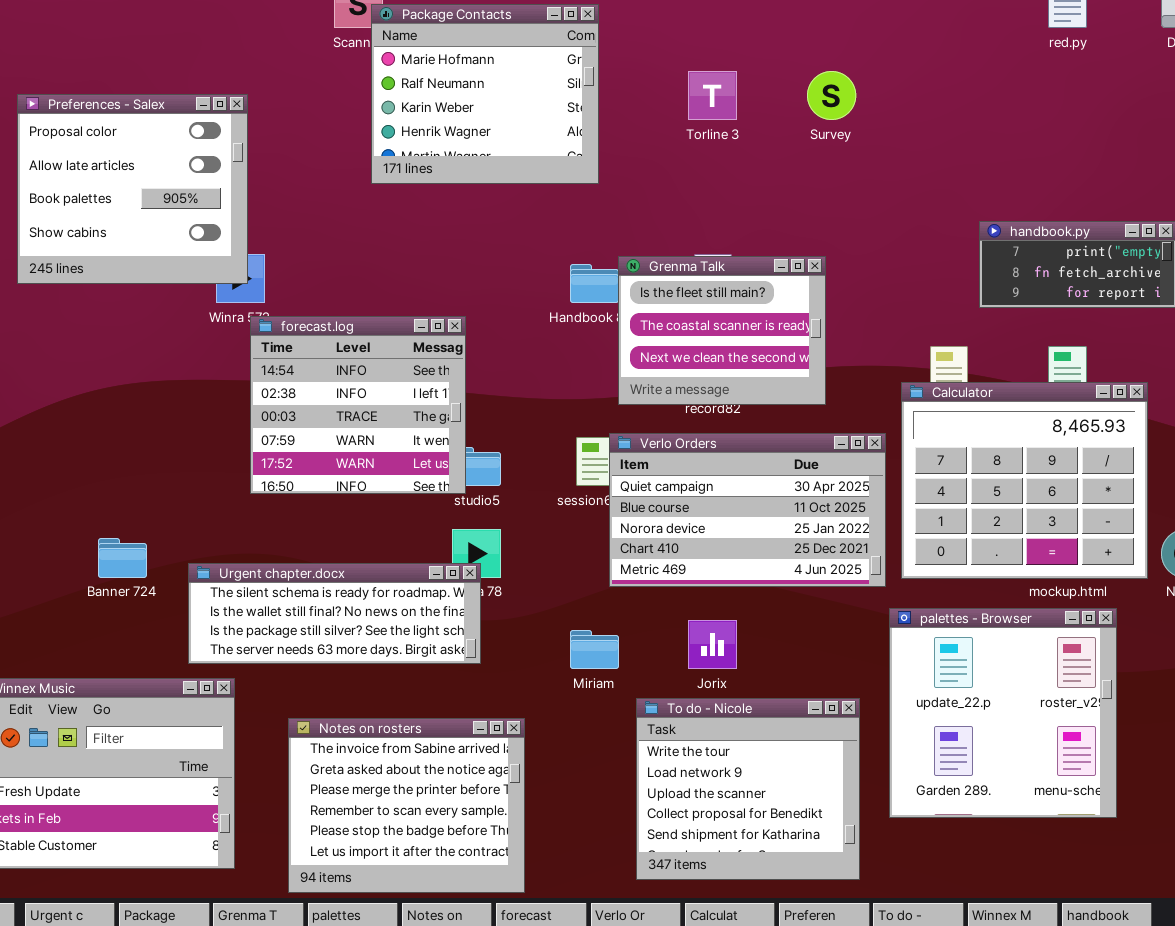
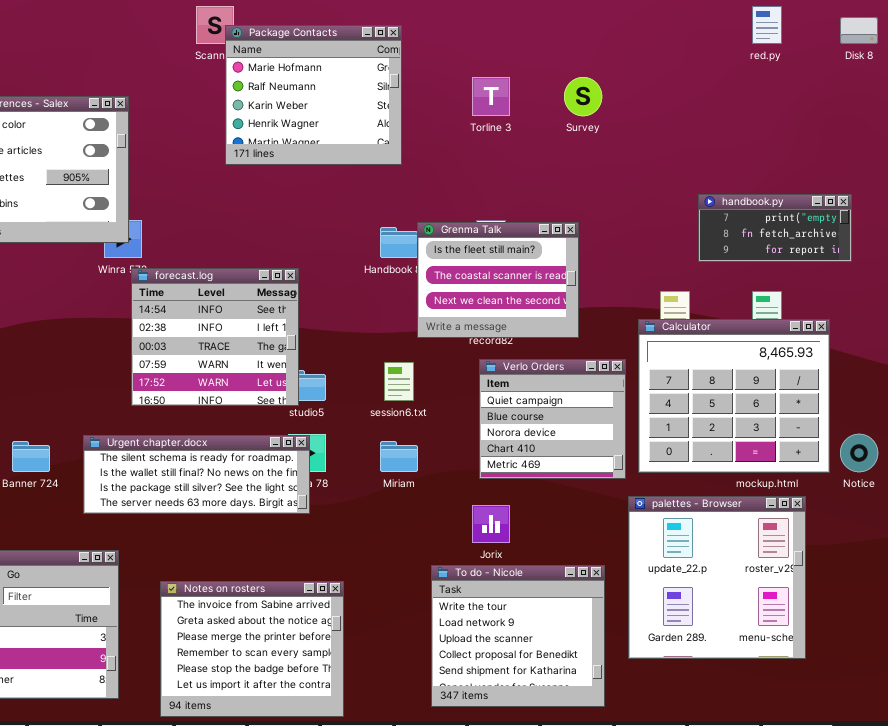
Verlo Orders: [609,433,886,587] -> [479,359,626,479], resized
Urgent chapter.docx: [188,563,481,664] -> [83,435,310,514], moved
Miriam: [570,630,619,669] -> [380,441,418,472], moved

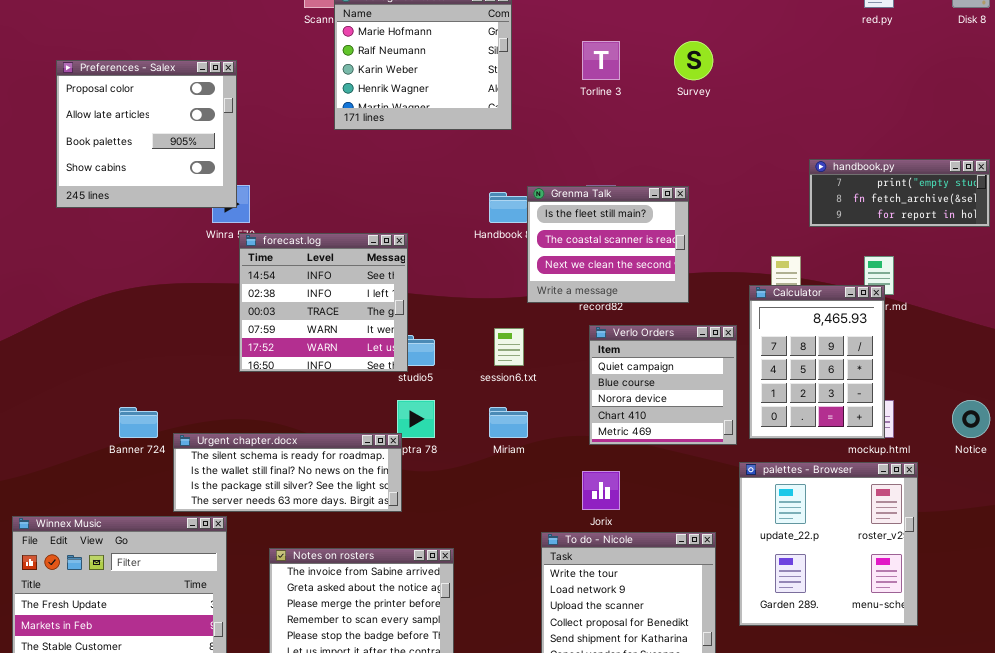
handbook.py: [698,194,852,262] -> [809,159,990,227], resized
Calculator: [638,319,830,473] -> [749,285,885,439], resized
Urgent chapter.docx: [83,435,310,514] -> [173,433,402,512], moved

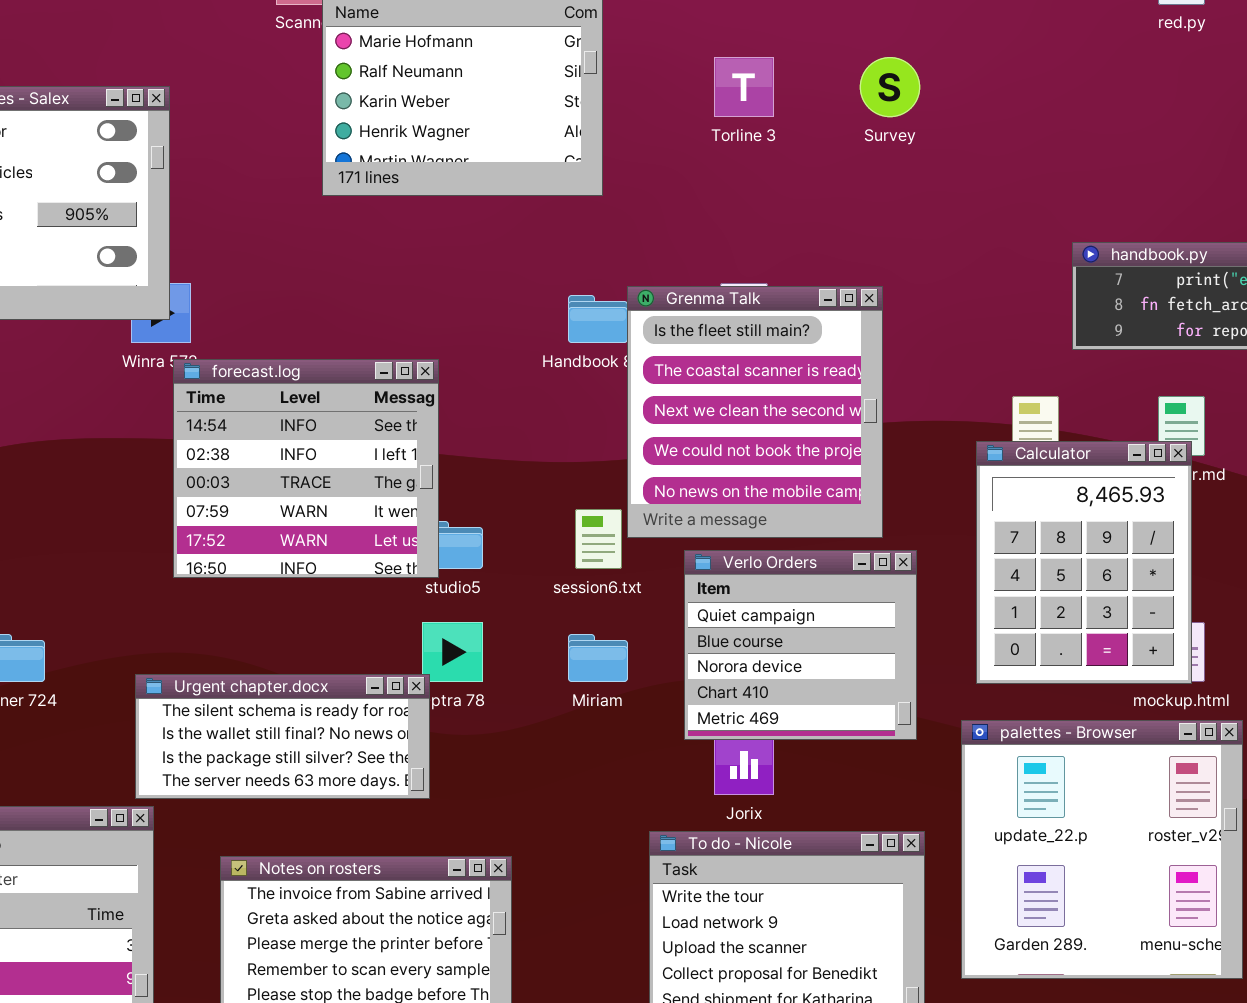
Grenma Talk: [527,186,689,303] -> [627,286,883,538], resized
Verlo Orders: [589,325,737,445] -> [684,550,917,740], moved
Urgent chapter.docx: [173,433,402,512] -> [135,674,430,799], resized

